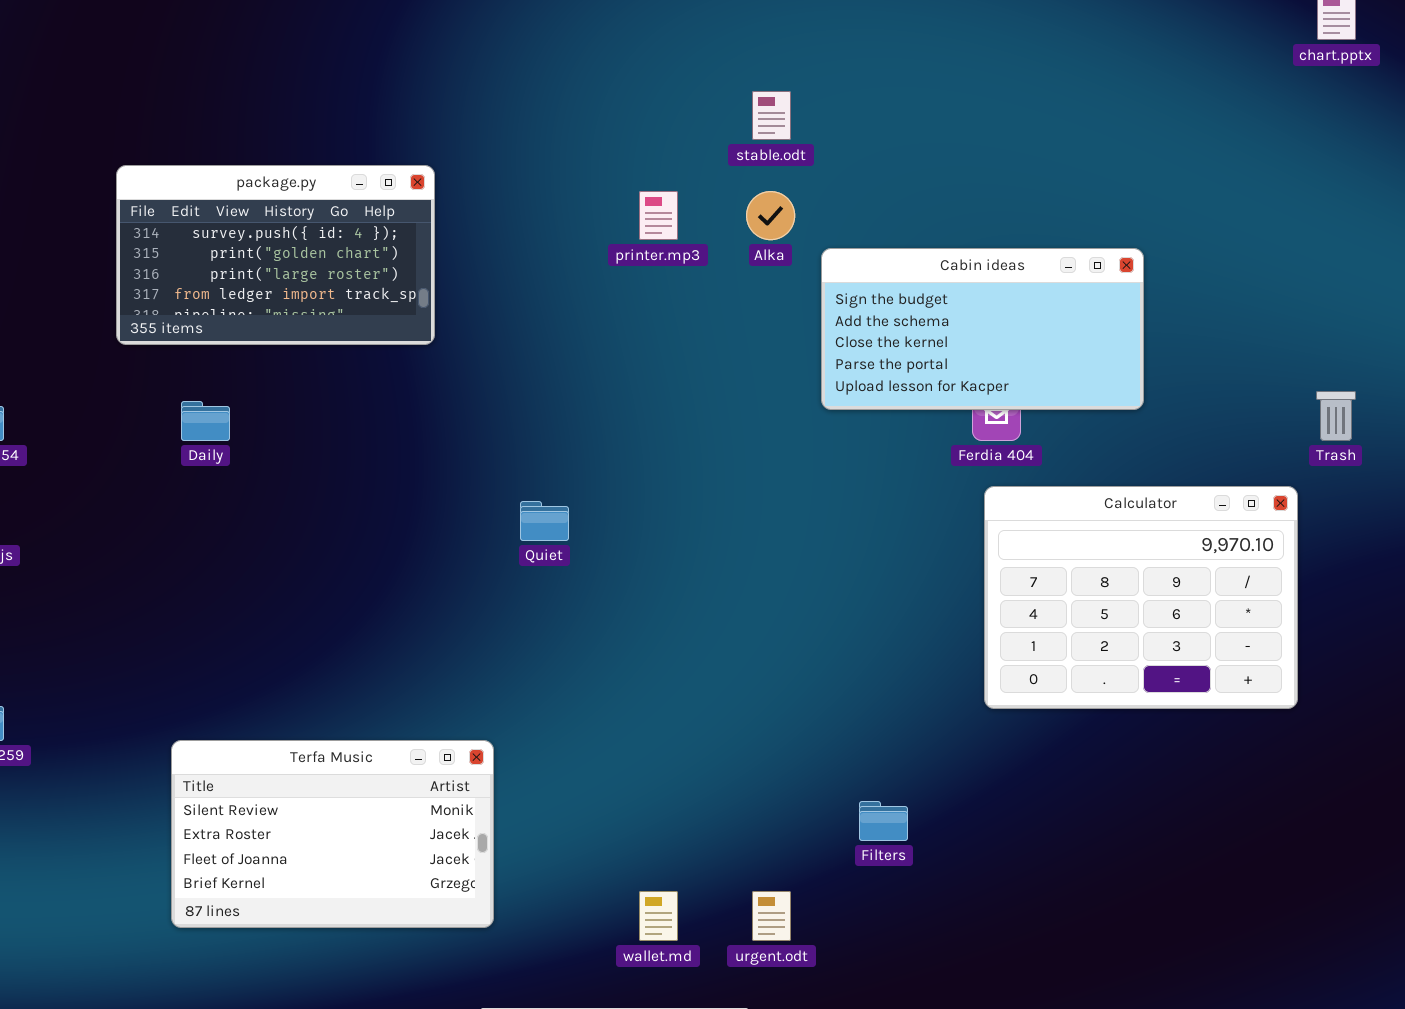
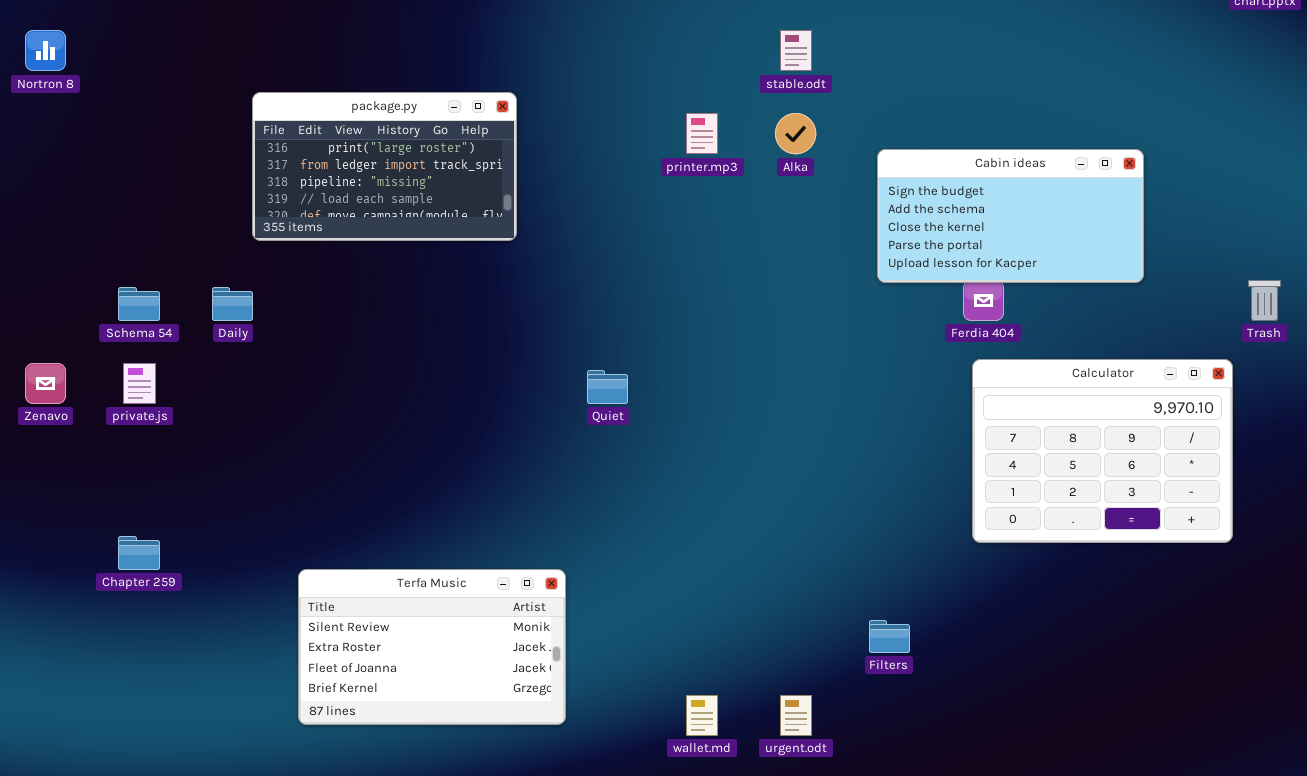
package.py: [116,165,435,345] -> [252,92,517,241], scrolled down 2 rows
Cabin ideas: [821,248,1144,410] -> [877,149,1144,283], moved
Daily: [181,401,230,441] -> [212,287,253,321], moved

